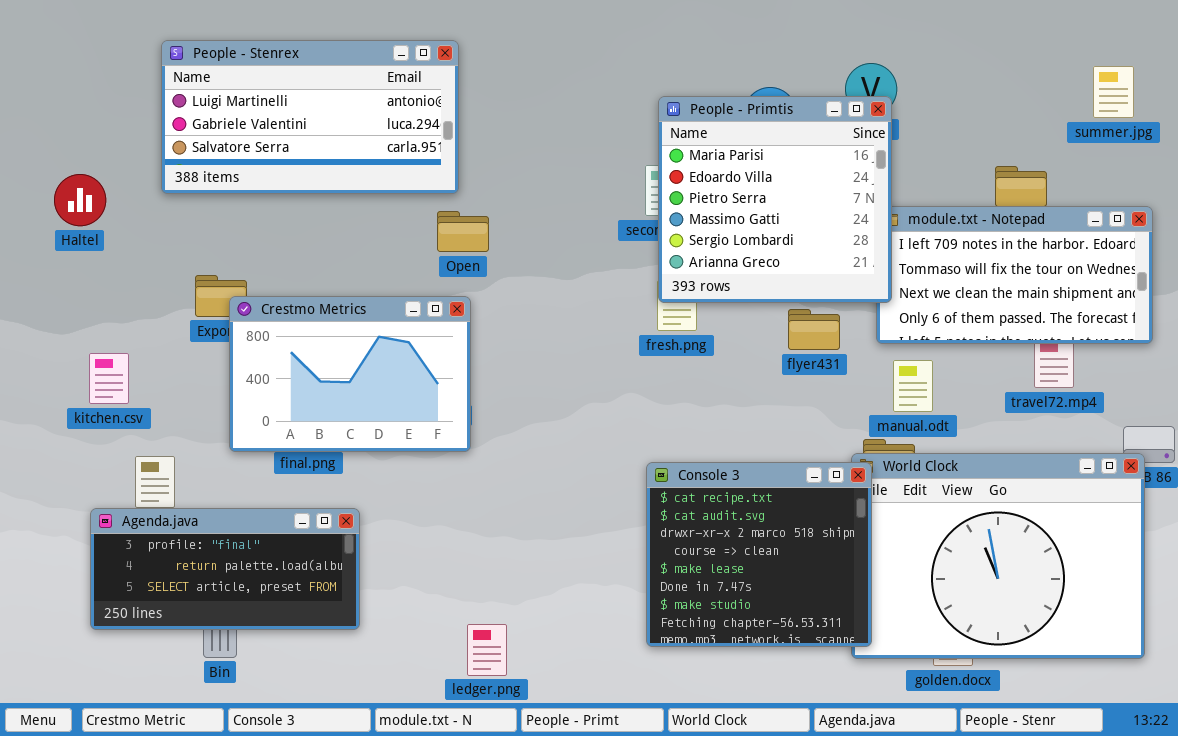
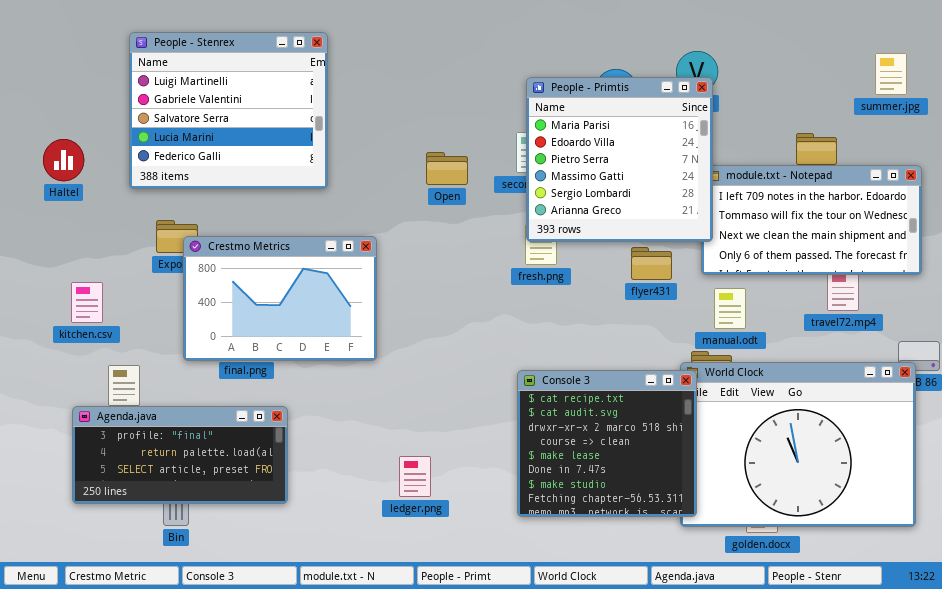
People - Stenrex: [161,40,459,194] -> [129,32,328,189], resized
Open: [437,211,489,252] -> [426,152,468,185], moved
ledger.png: [467,624,507,676] -> [399,456,431,497], moved

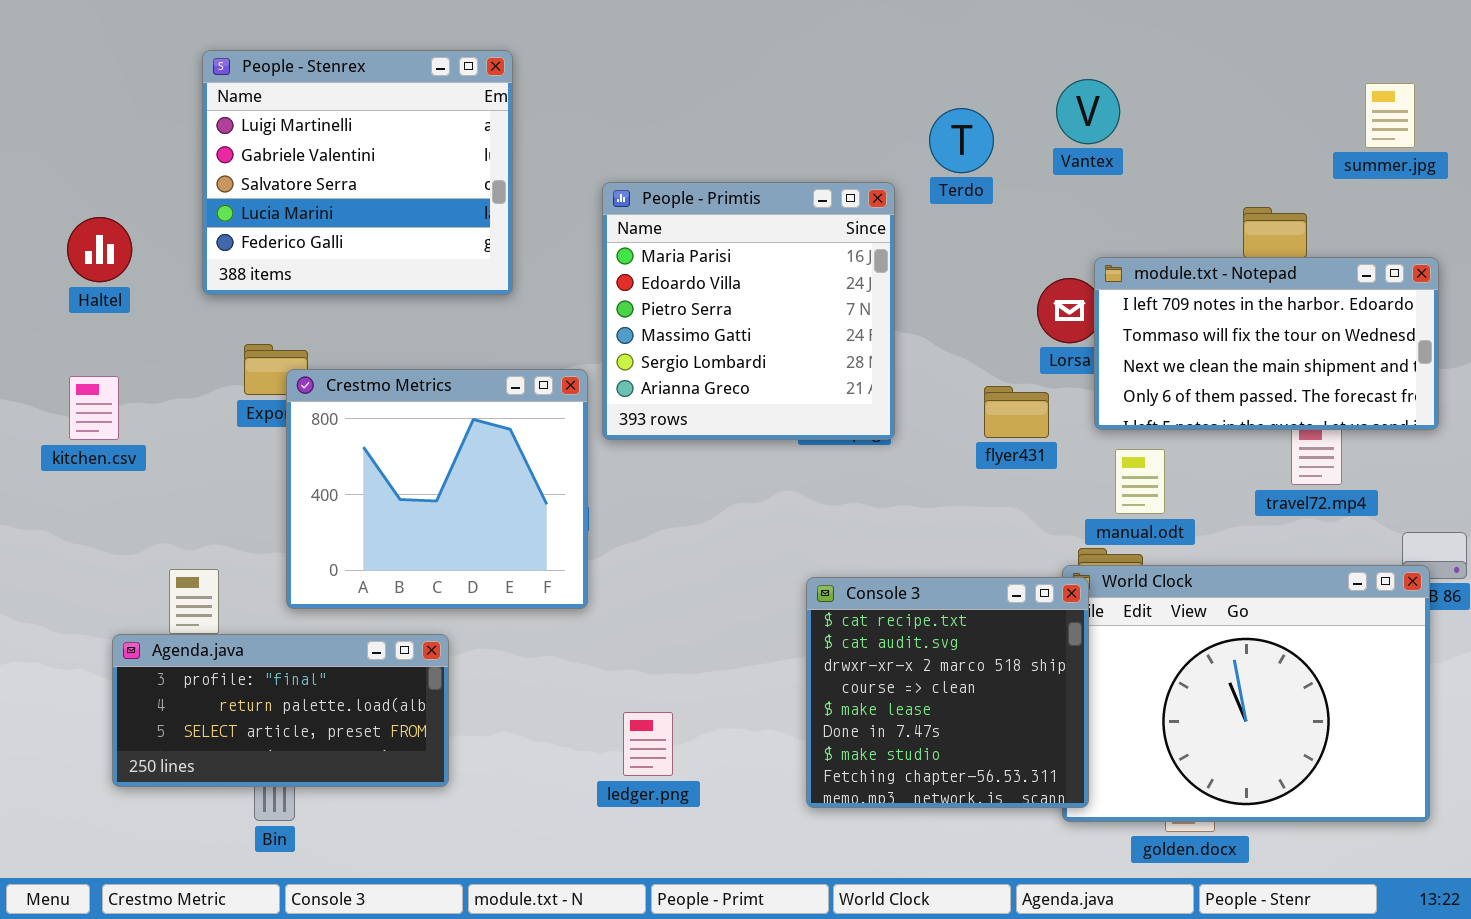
People - Primtis: [526,77,713,242] -> [602,182,895,440], moved
Crestmo Metrics: [183,236,377,361] -> [286,369,588,609], resized
kitchen.csv: [71,282,103,323] -> [69,376,119,440], moved

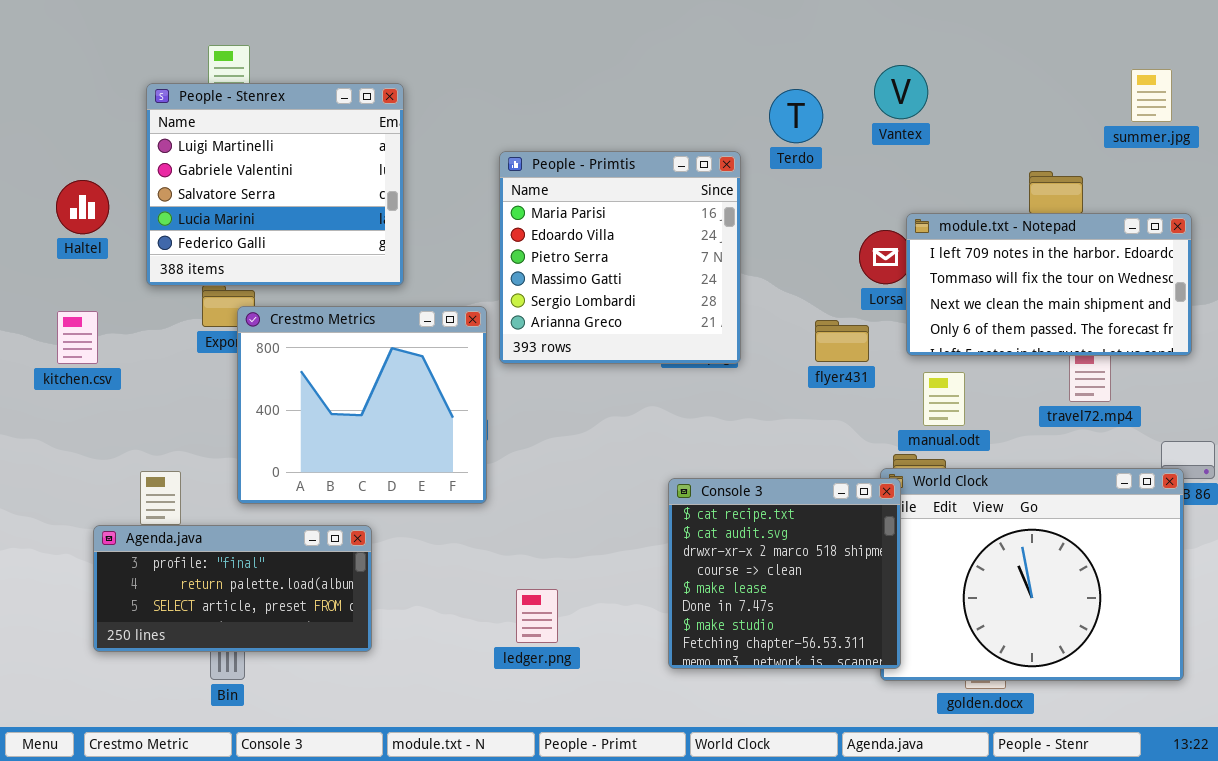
People - Stenrex: [202,50,513,295] -> [146,83,404,286], moved

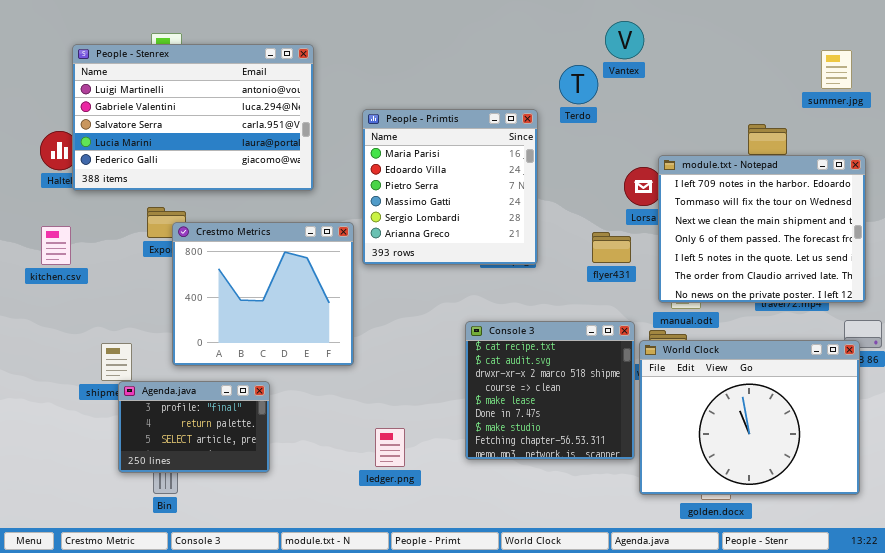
Vantex: [874,65,928,119] -> [605,21,644,59], moved
People - Stenrex: [146,83,404,286] -> [72,44,314,191], moved, resized
module.txt - Notepad: [906,213,1192,356] -> [658,155,866,303], resized
Console 3: [668,478,901,669] -> [465,321,635,460], moved
Agenda.java: [93,525,372,652] -> [118,381,270,473], resized

